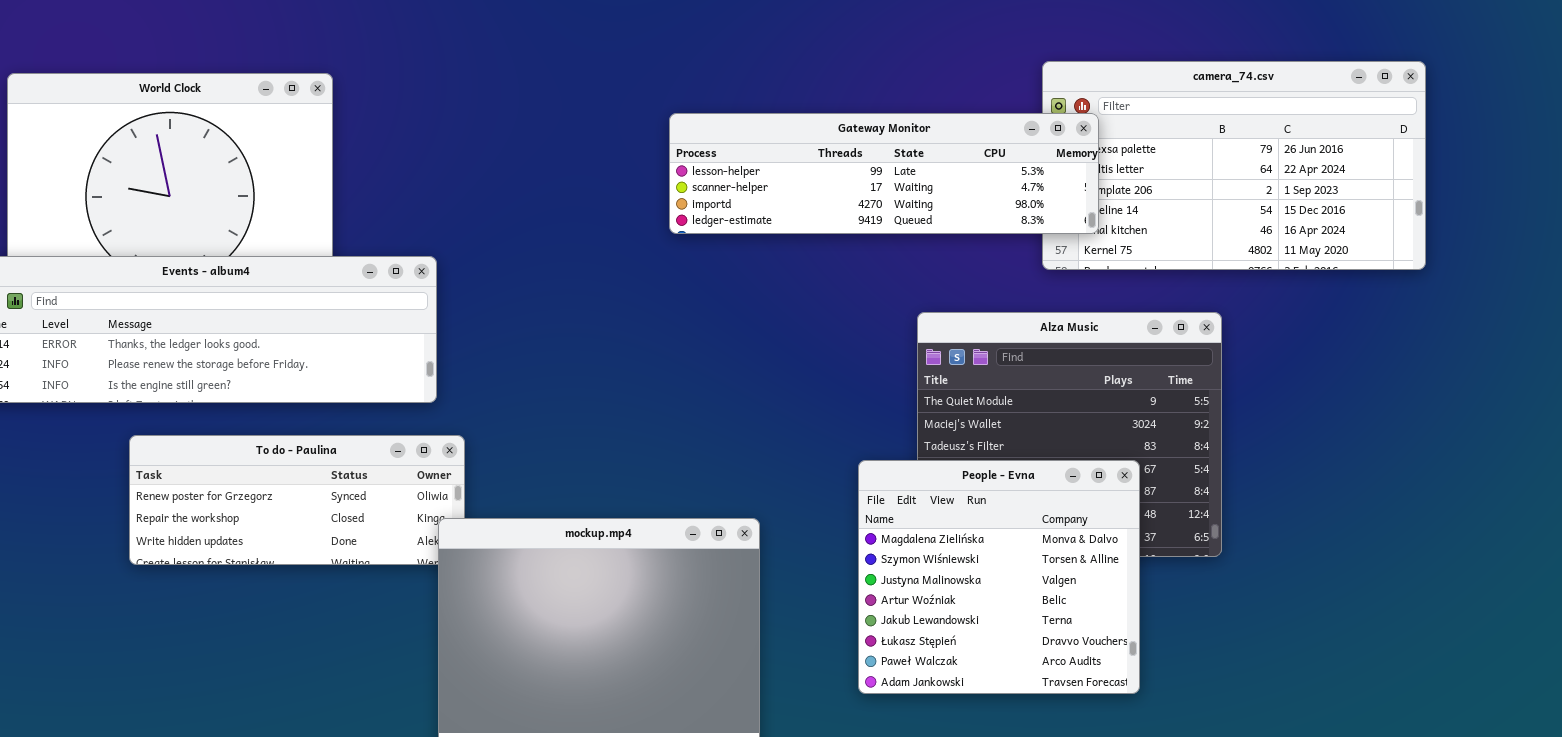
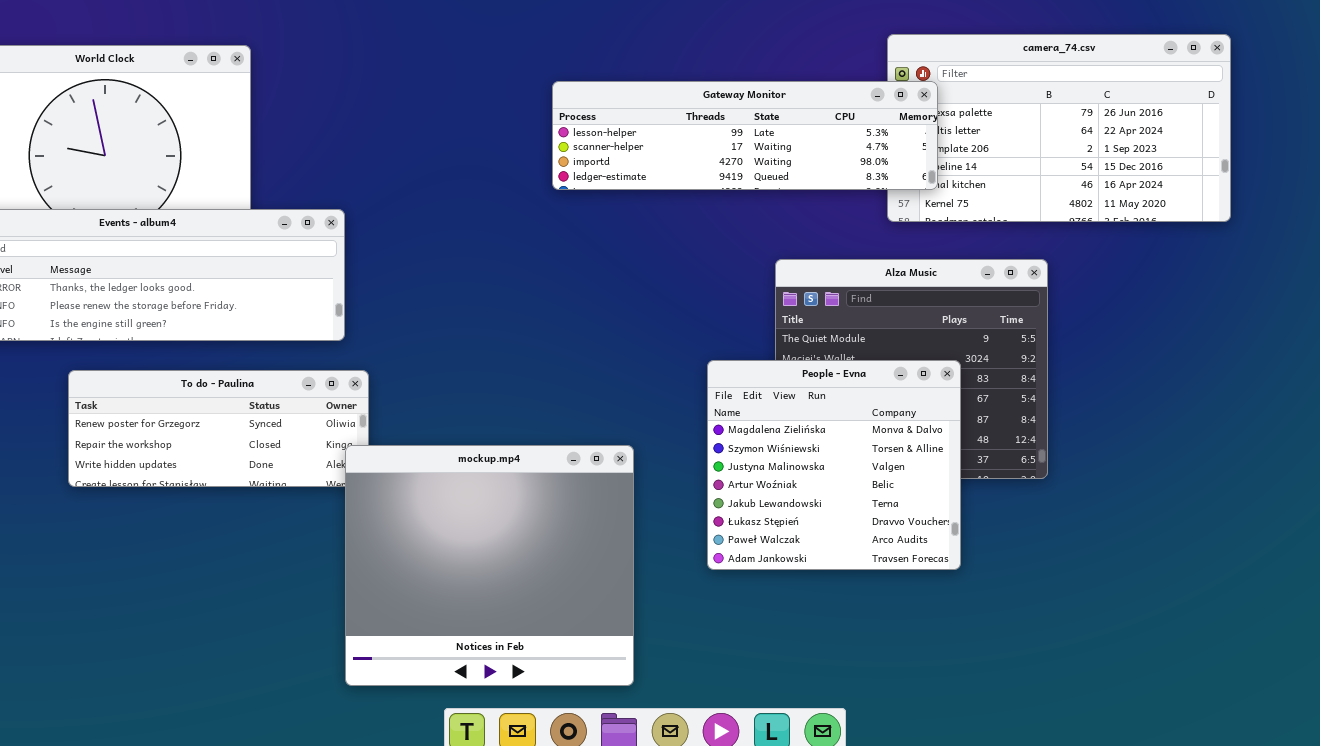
People - Evna: [858,460,1140,694] -> [707,360,961,570], moved

